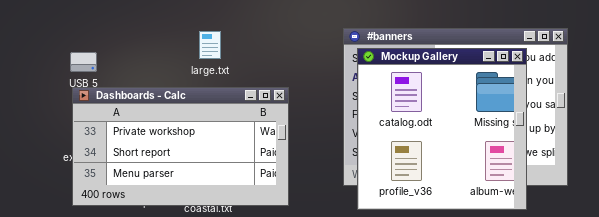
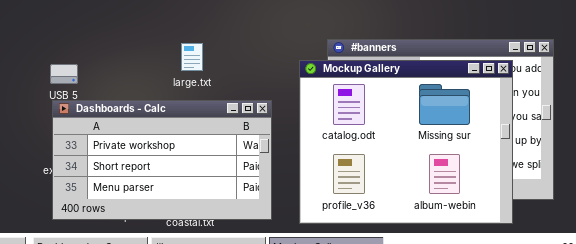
Mockup Gallery: [357,48,527,210] -> [299,60,513,224], resized

